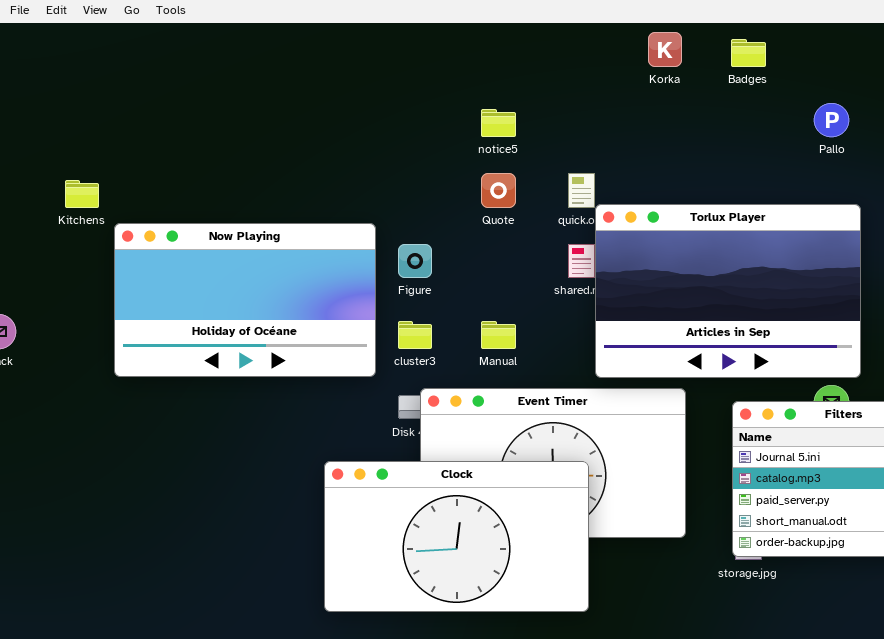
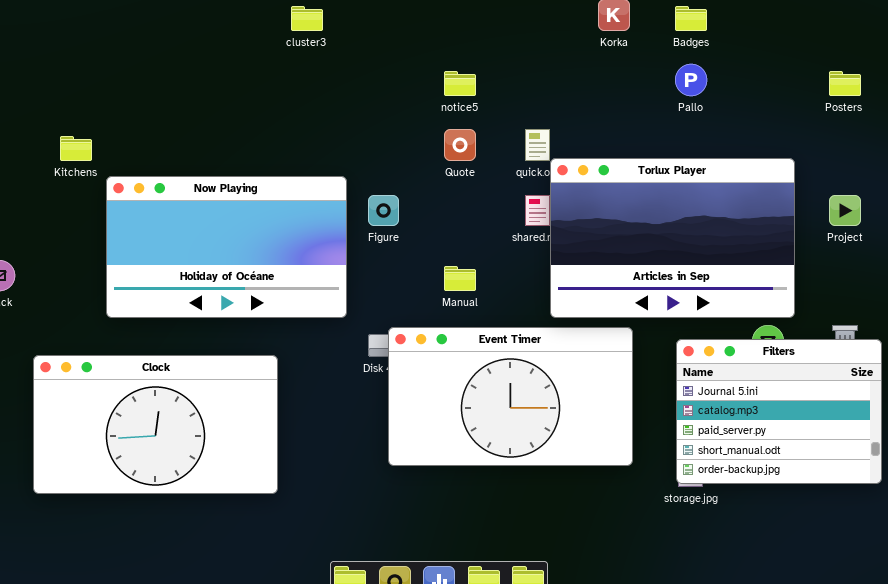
Pallo: [814,103,849,137] -> [675,64,707,96], moved
cluster3: [398,321,432,349] -> [291,6,323,31], moved
Clock: [324,461,589,612] -> [33,355,278,494], moved

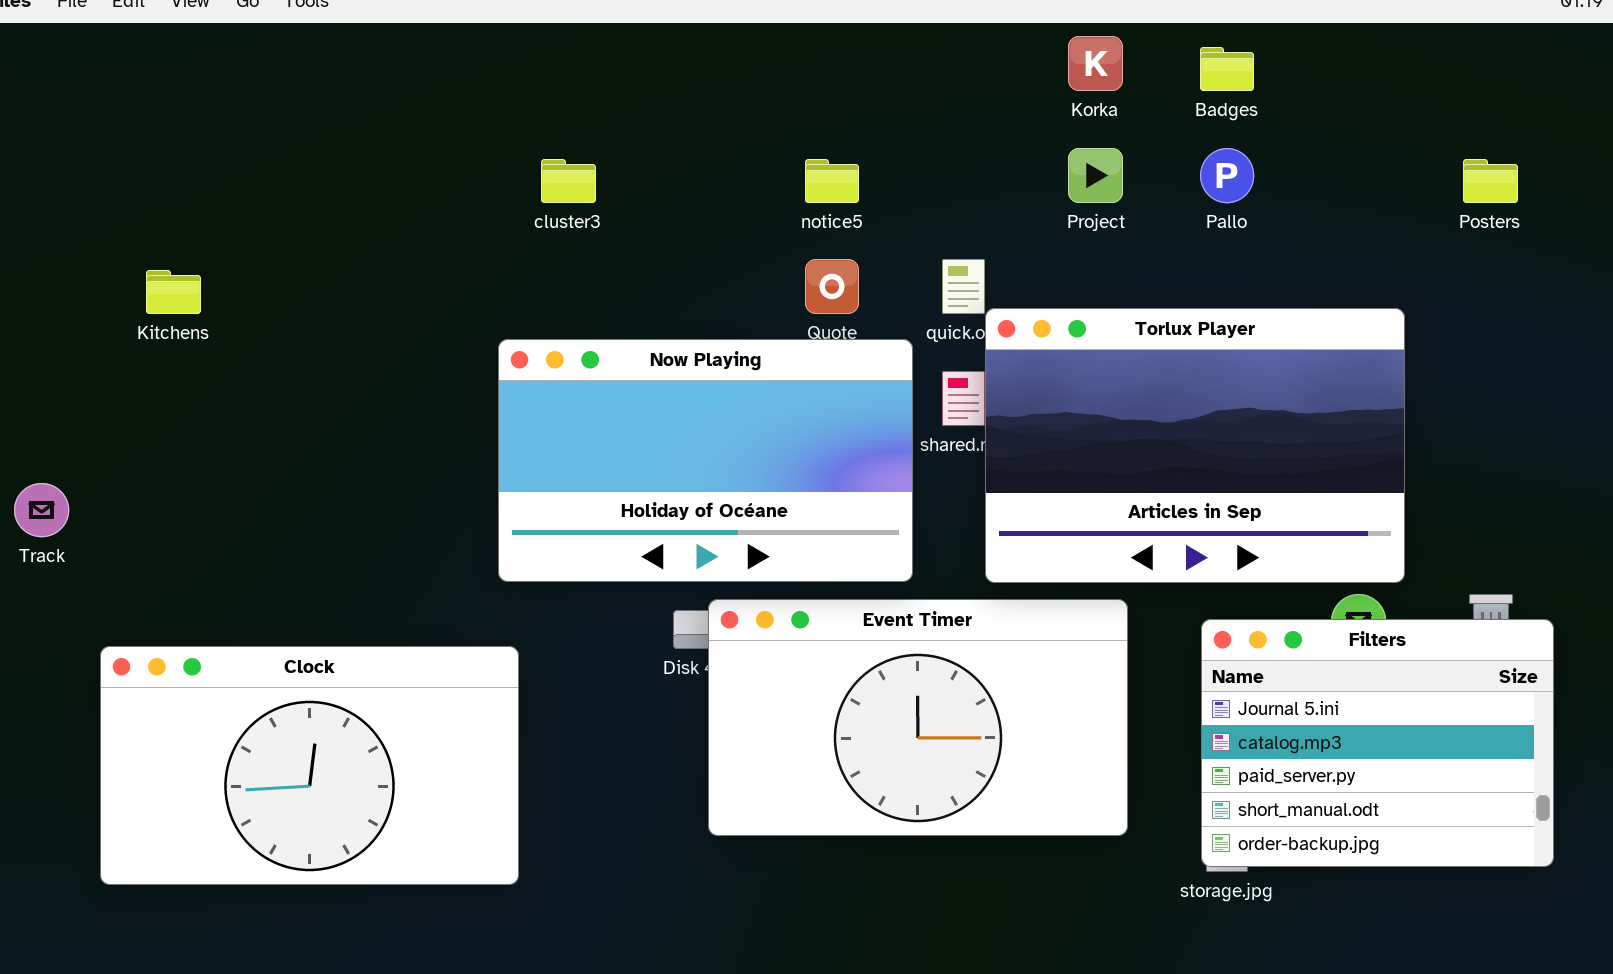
cluster3: [291,6,323,31] -> [541,159,596,203], moved
Now Playing: [106,176,347,318] -> [498,339,913,582], moved
Project: [829,195,861,226] -> [1068,148,1123,203], moved

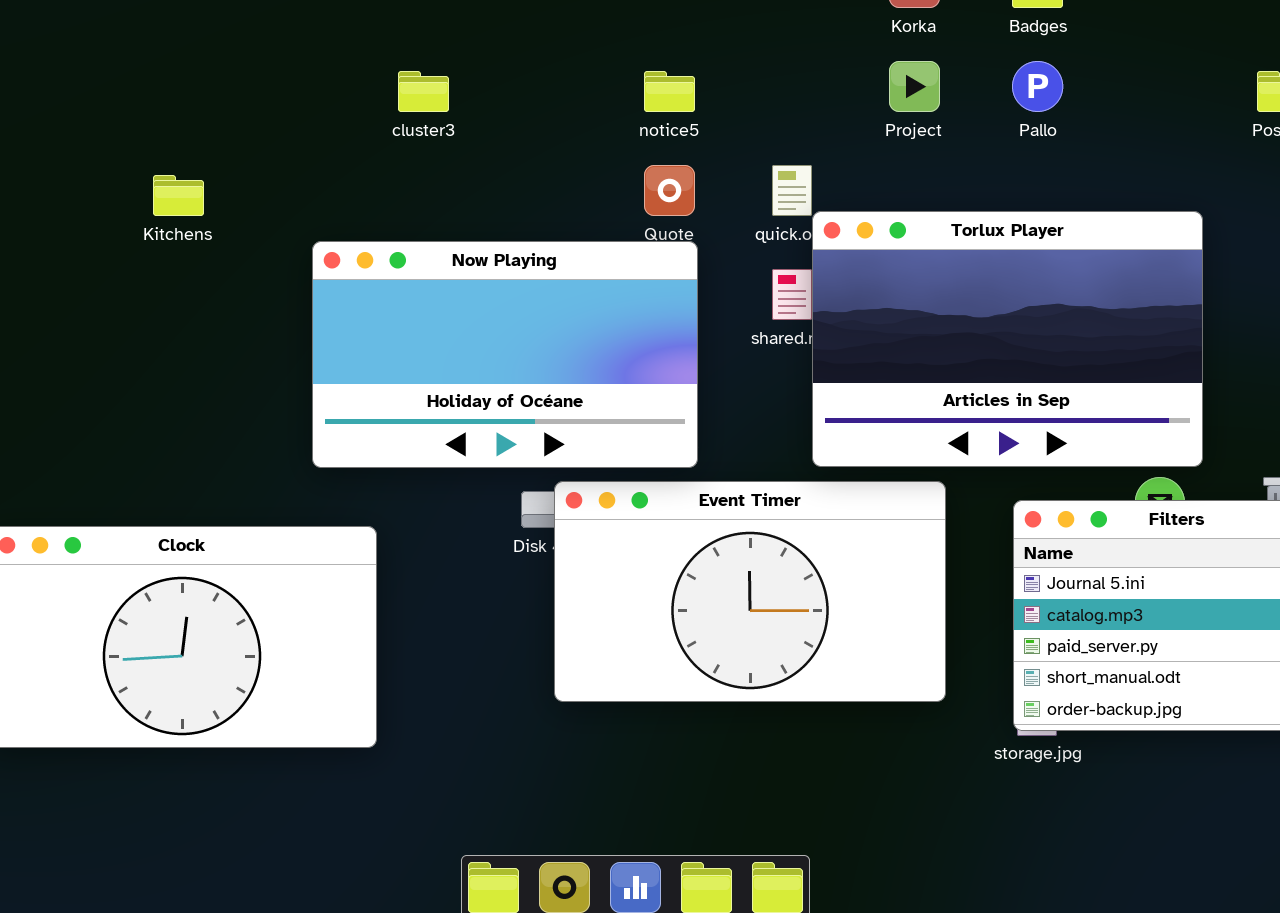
Kitchens: [146,270,201,314] -> [153,175,204,216], moved
Now Playing: [498,339,913,582] -> [312,241,698,468], moved

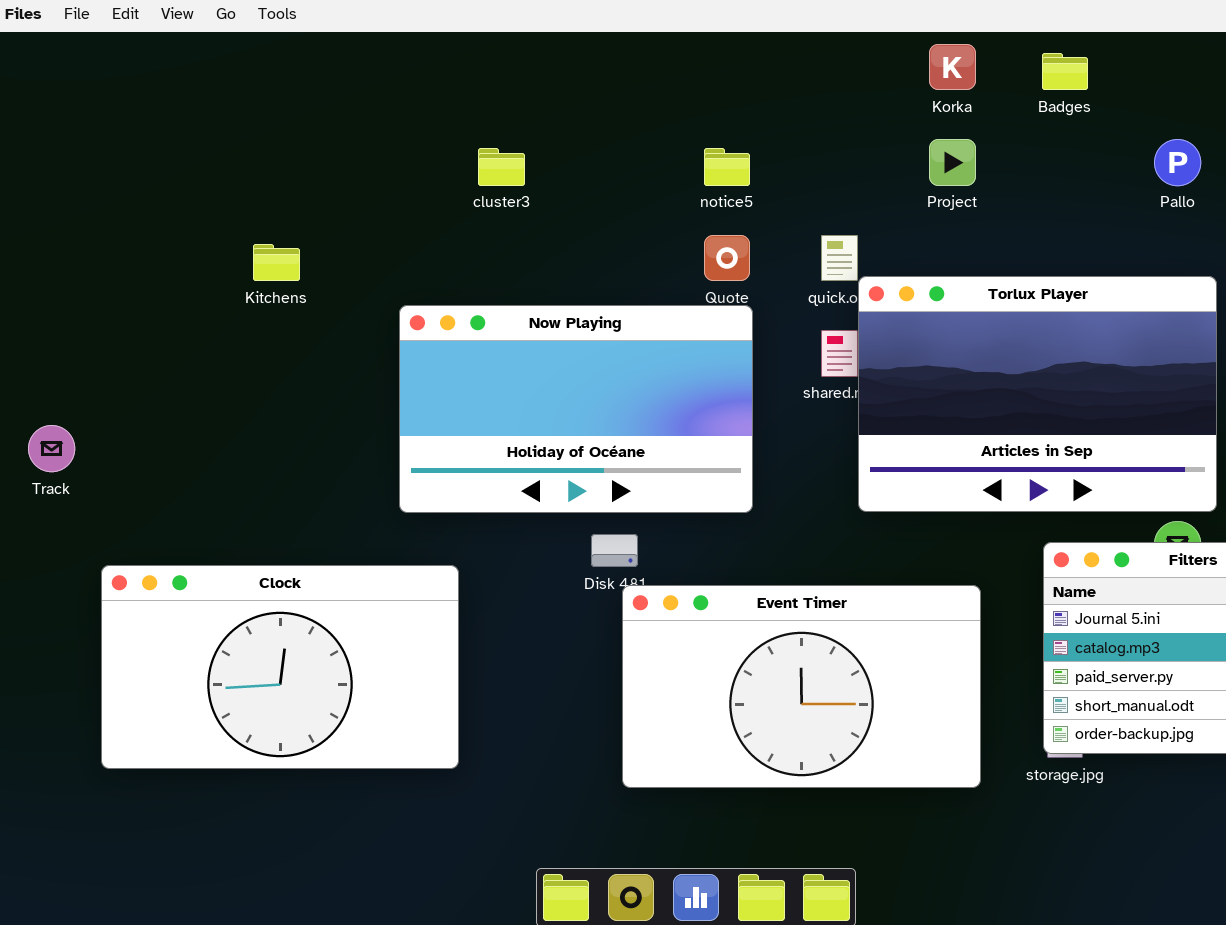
Pallo: [1012,61,1063,112] -> [1154,139,1201,186], moved
Event Timer: [554,481,946,702] -> [622,585,981,788], moved

